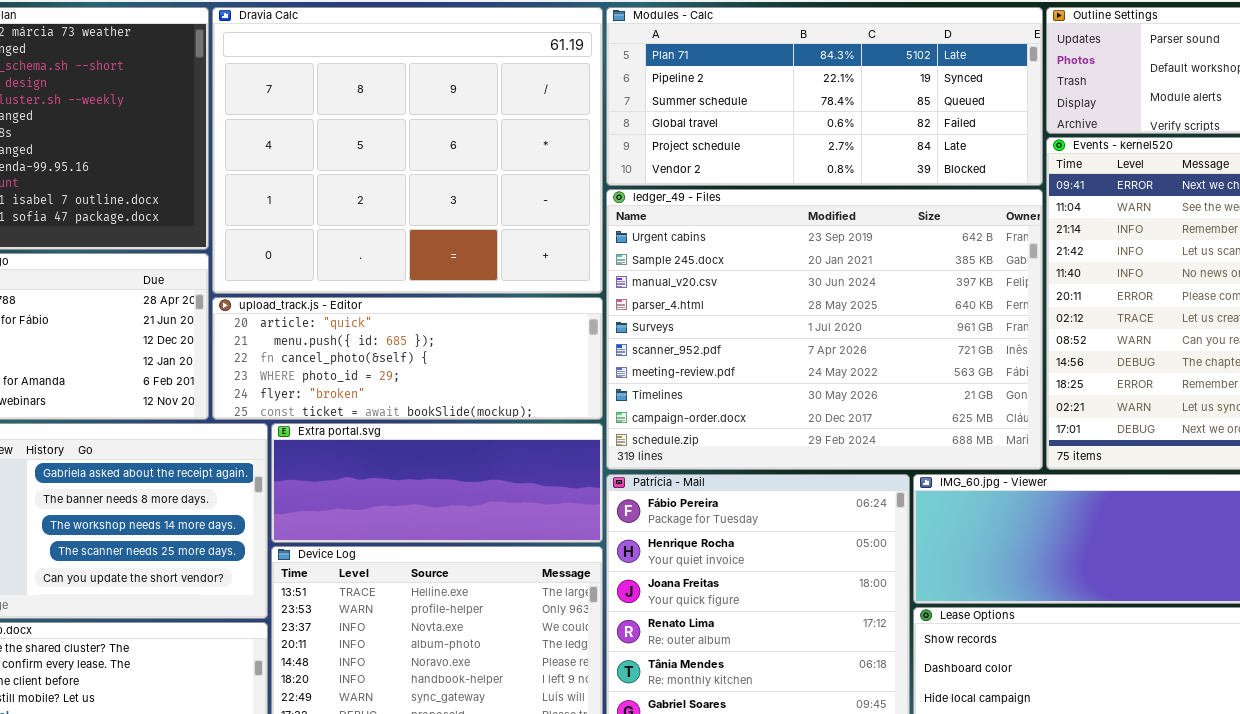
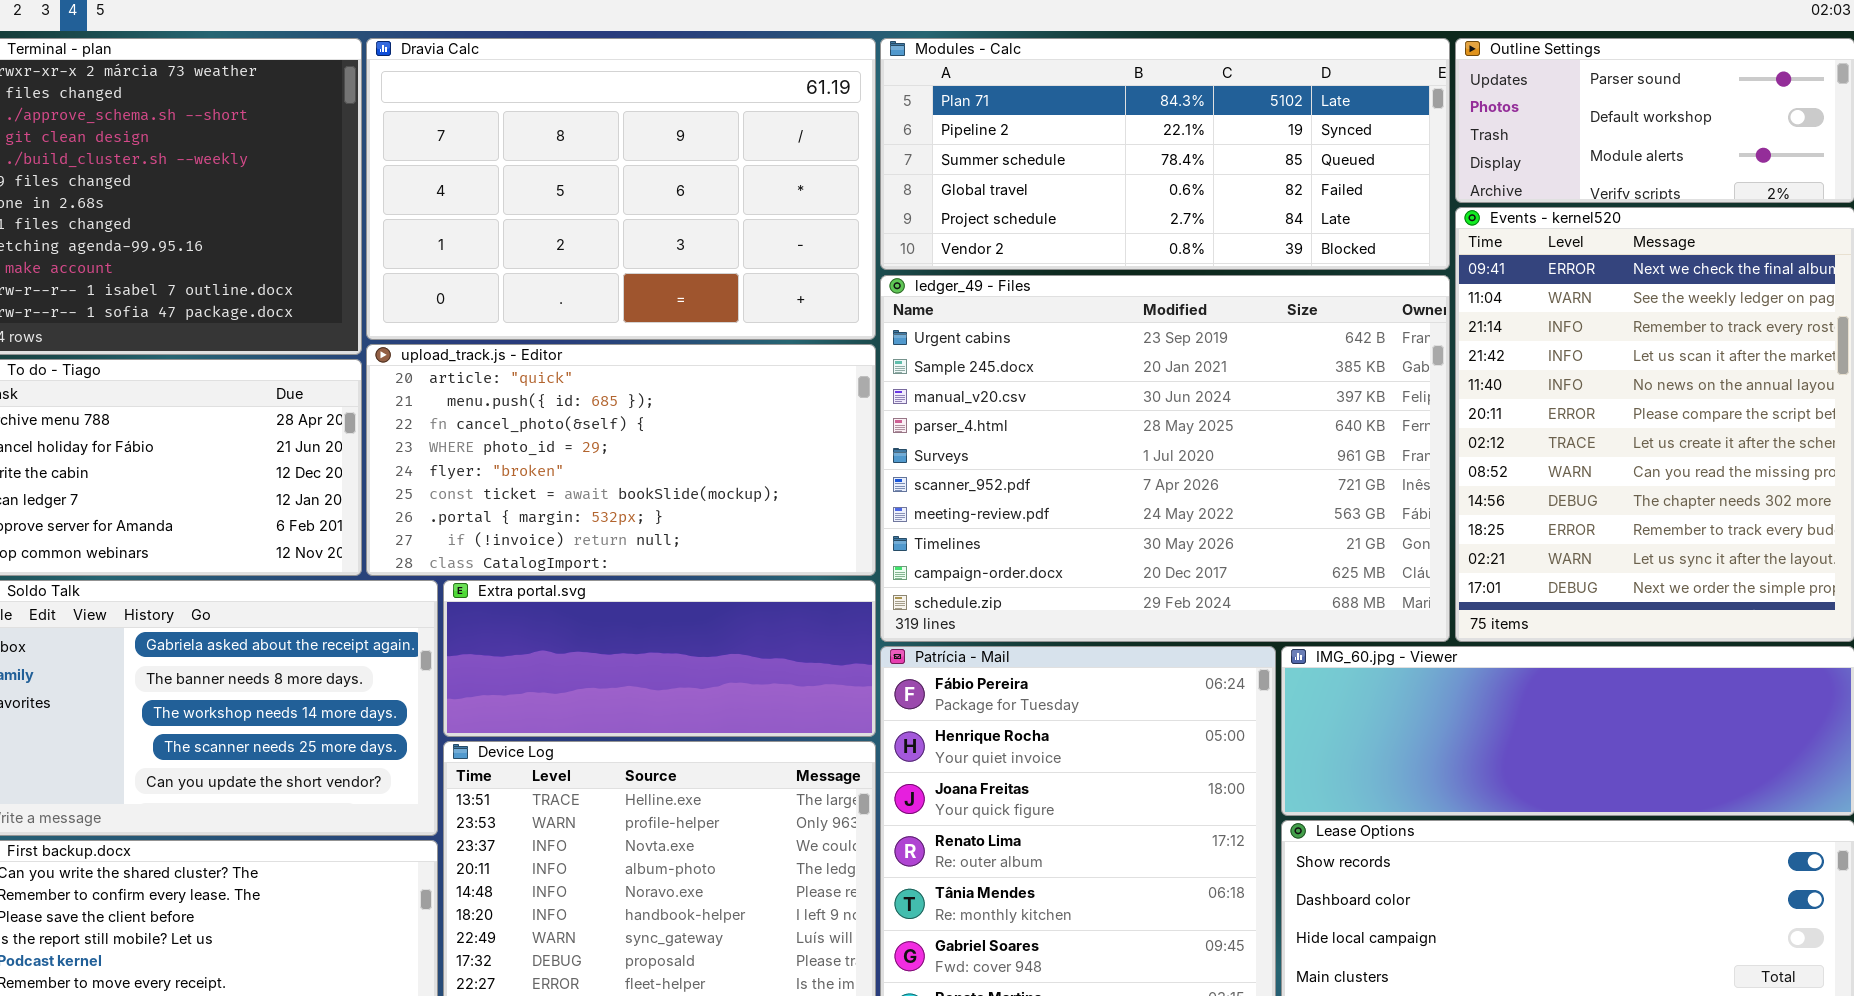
Dravia Calc: [212,7,603,294] -> [366,38,876,340], resized
upload_track.js - Editor: [212,297,603,420] -> [366,344,876,576], resized

